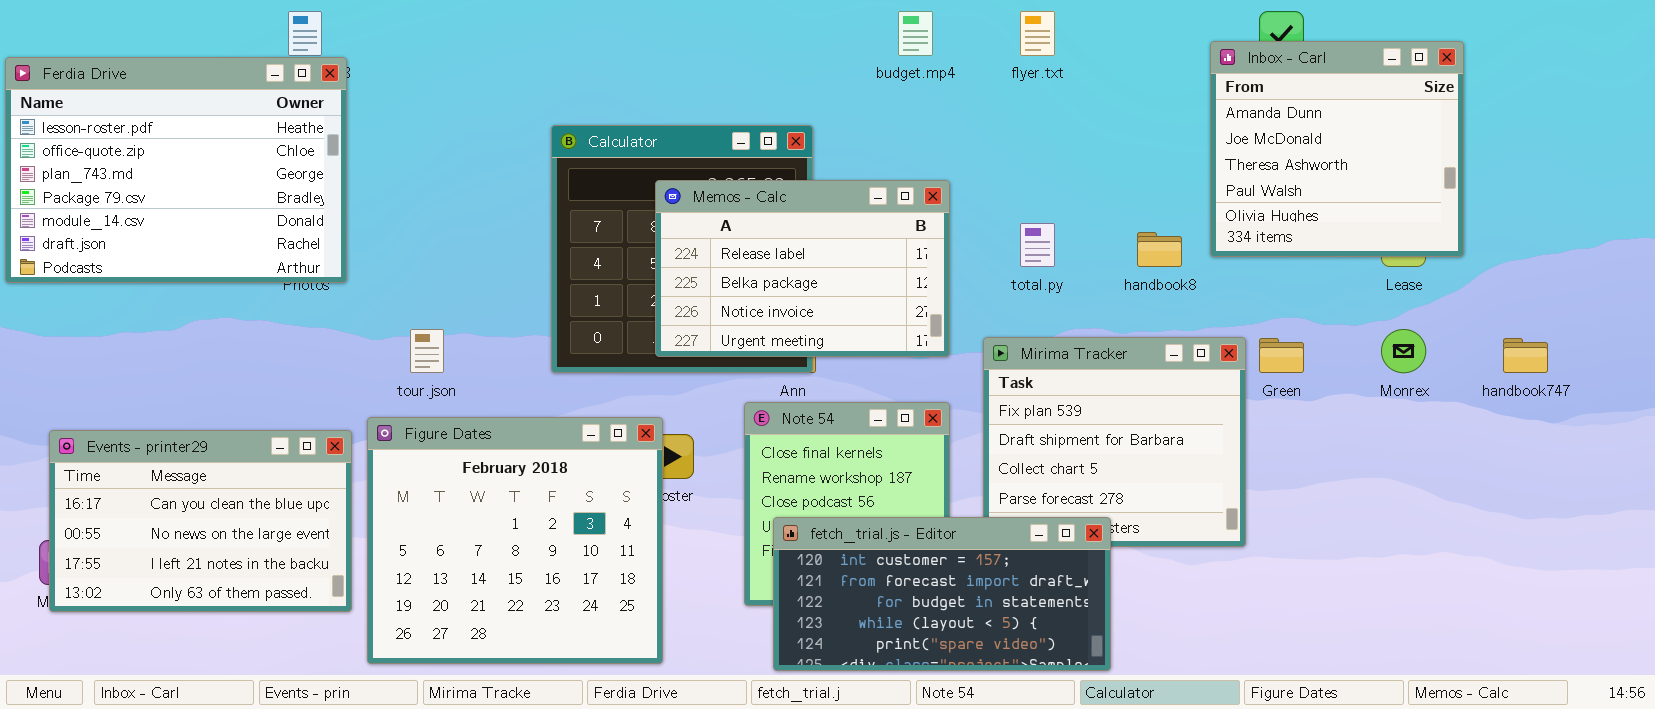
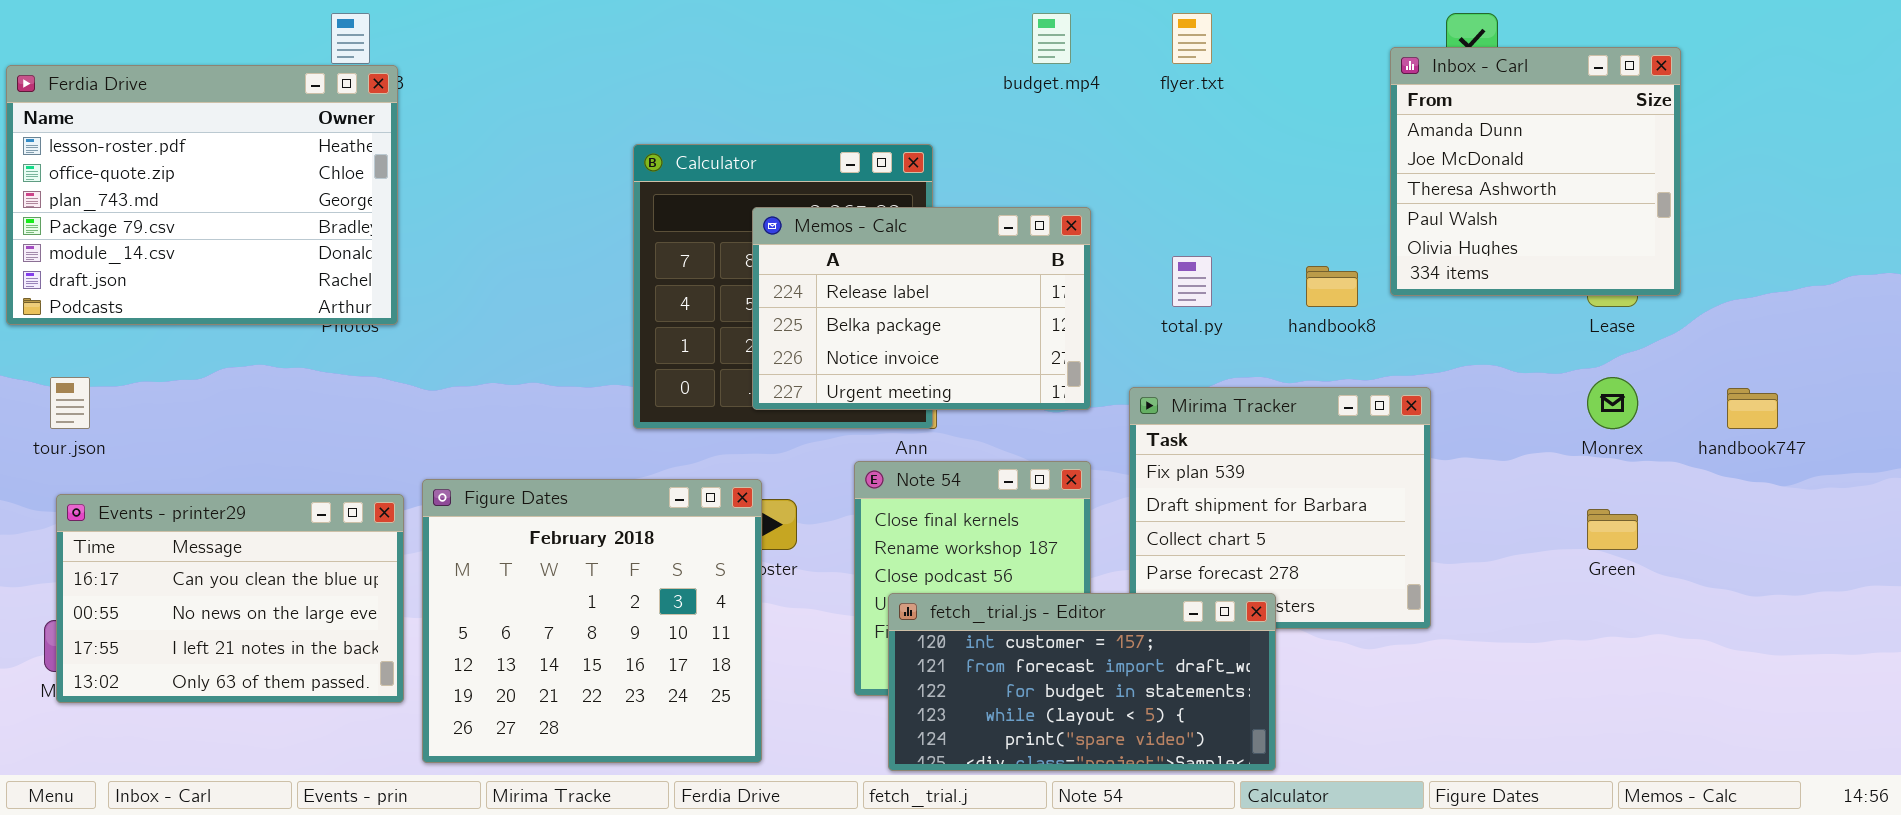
tour.json: [410,329,444,373] -> [50,377,90,429], moved
Green: [1259,338,1304,373] -> [1587,509,1638,550], moved

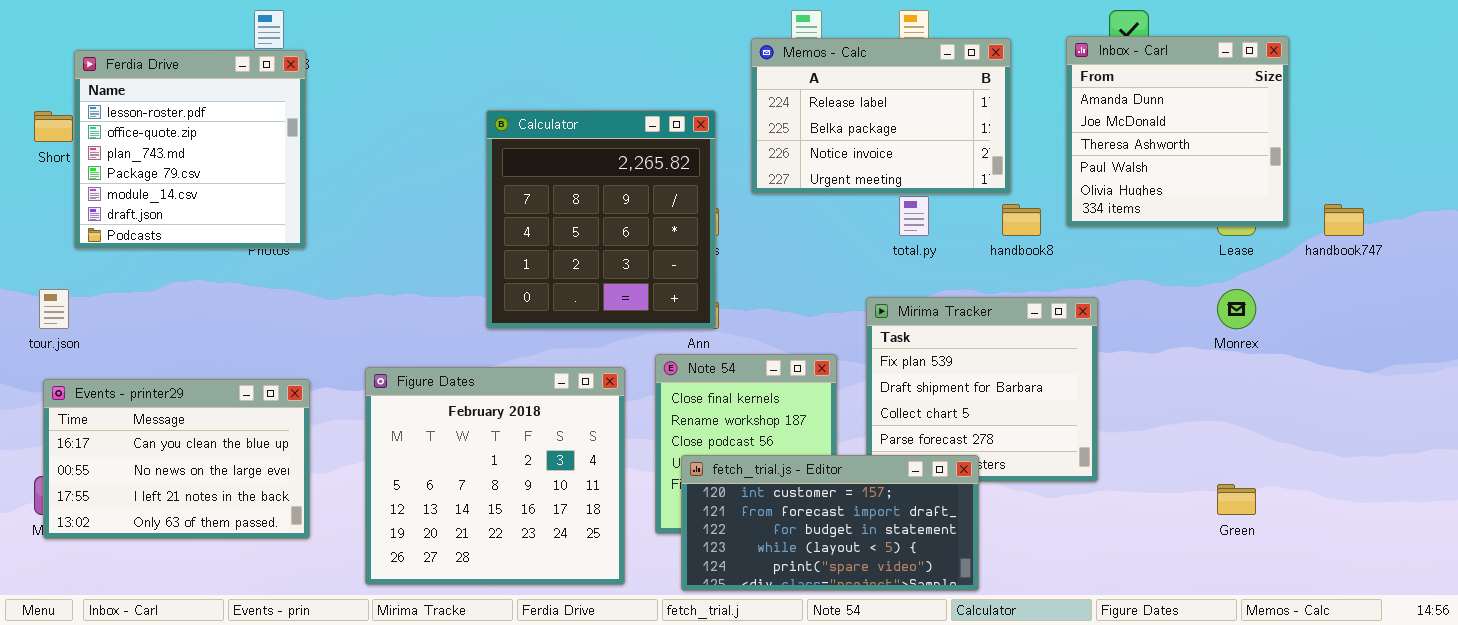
Ferdia Drive: [6,65,398,325] -> [74,50,306,249], resized
Memos - Calc: [752,207,1091,410] -> [751,38,1011,194], moved
handbook747: [1727,388,1778,429] -> [1324,204,1364,236], moved
Figure Dates: [422,479,762,763] -> [365,367,625,585], moved
Green: [1587,509,1638,550] -> [1217,484,1256,515], moved

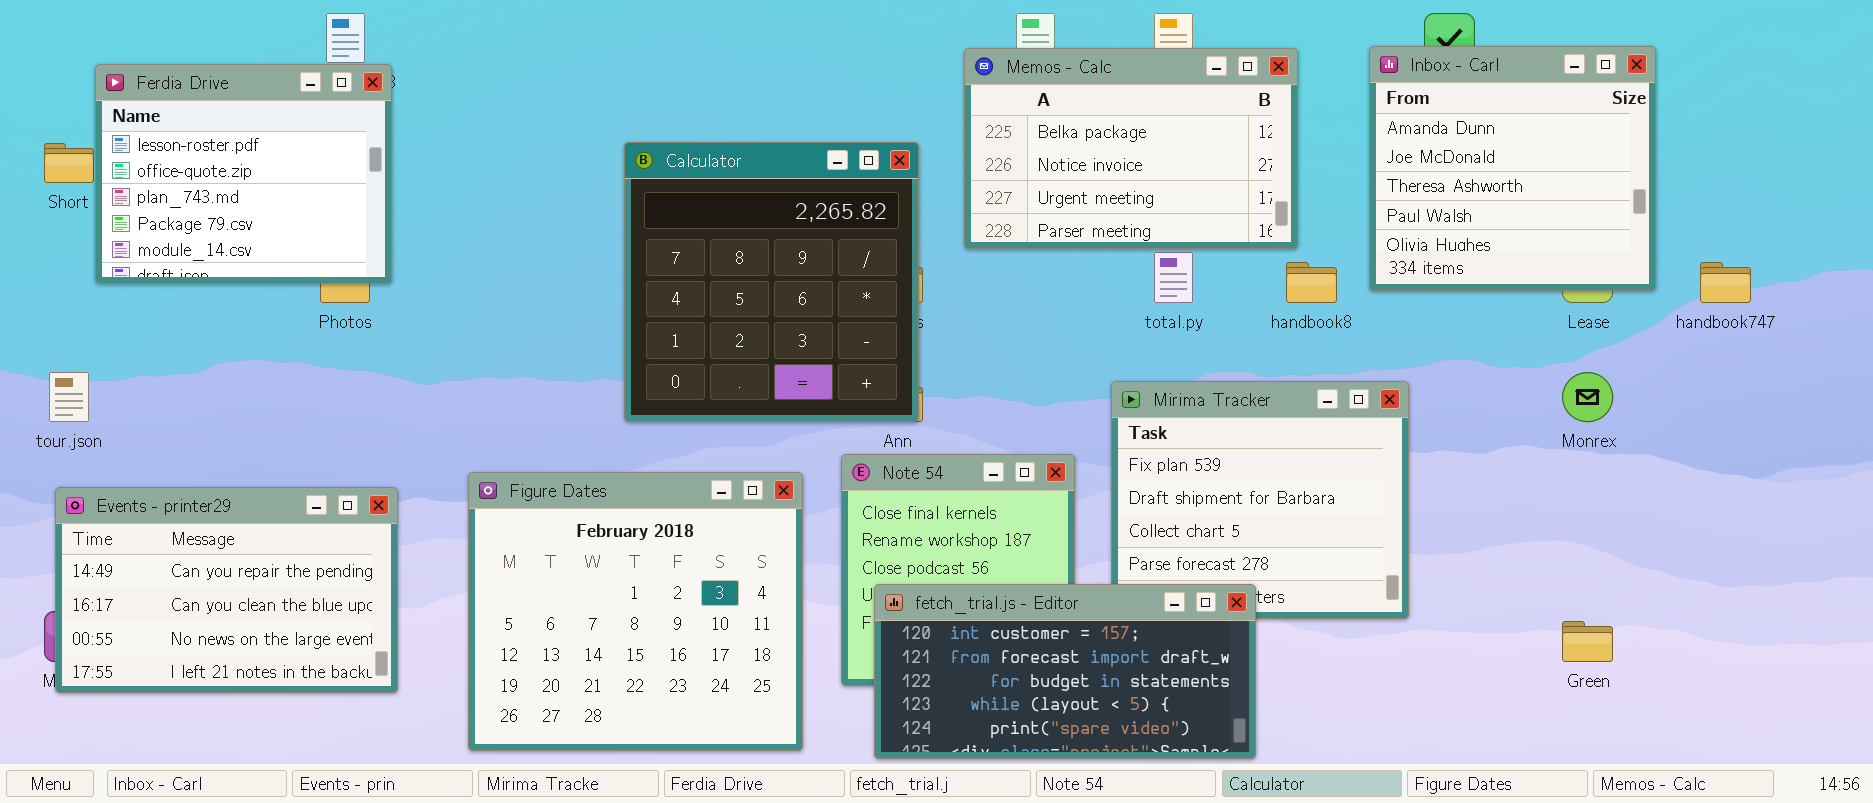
Memos - Calc: [751,38,1011,194] -> [964,48,1298,249], scrolled down 1 row
Ferdia Drive: [74,50,306,249] -> [95,64,392,284], resized
Events - printer29: [43,379,310,539] -> [55,487,398,693], scrolled up 1 row

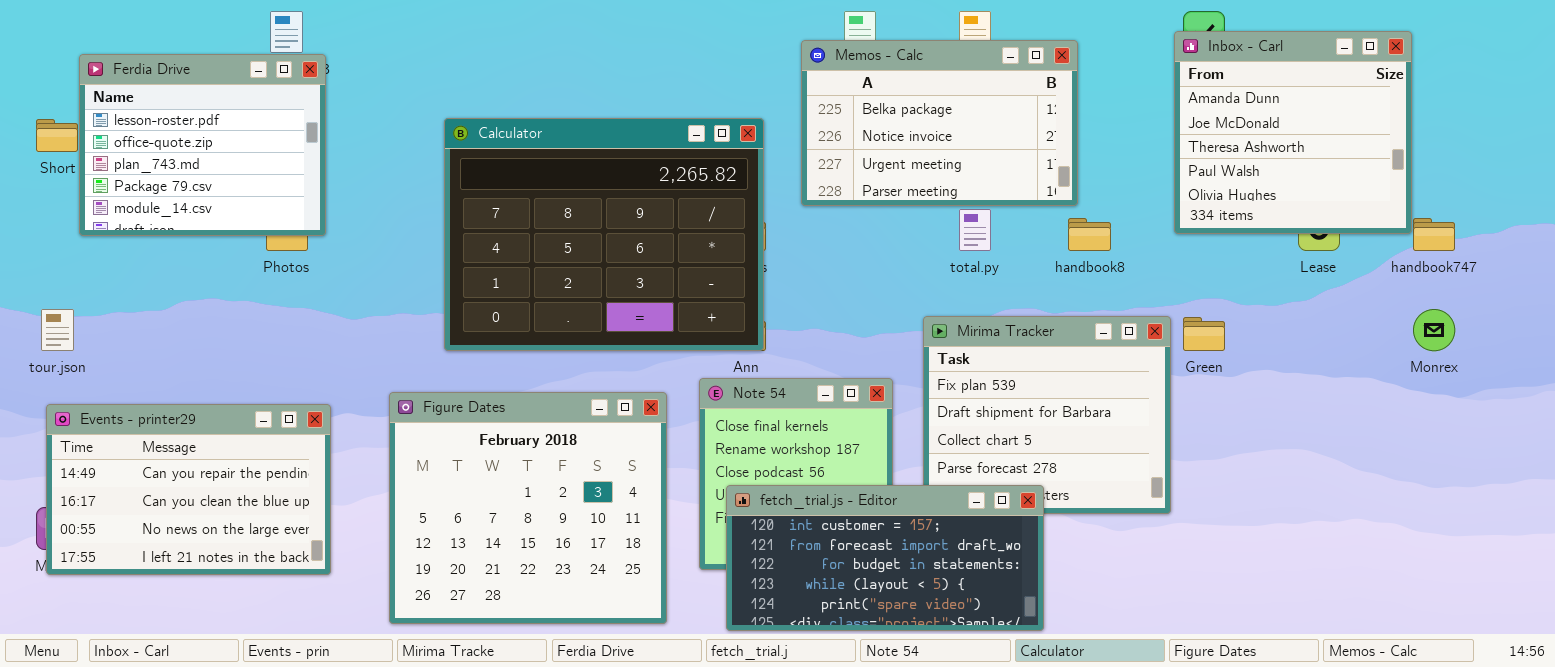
Inbox - Carl: [1369,46,1656,291] -> [1174,31,1412,234], moved
Calculator: [624,142,919,422] -> [444,118,764,351], resized
Monrex: [1562,372,1613,422] -> [1413,309,1455,351], moved
Green: [1562,621,1613,662] -> [1183,317,1225,351], moved

